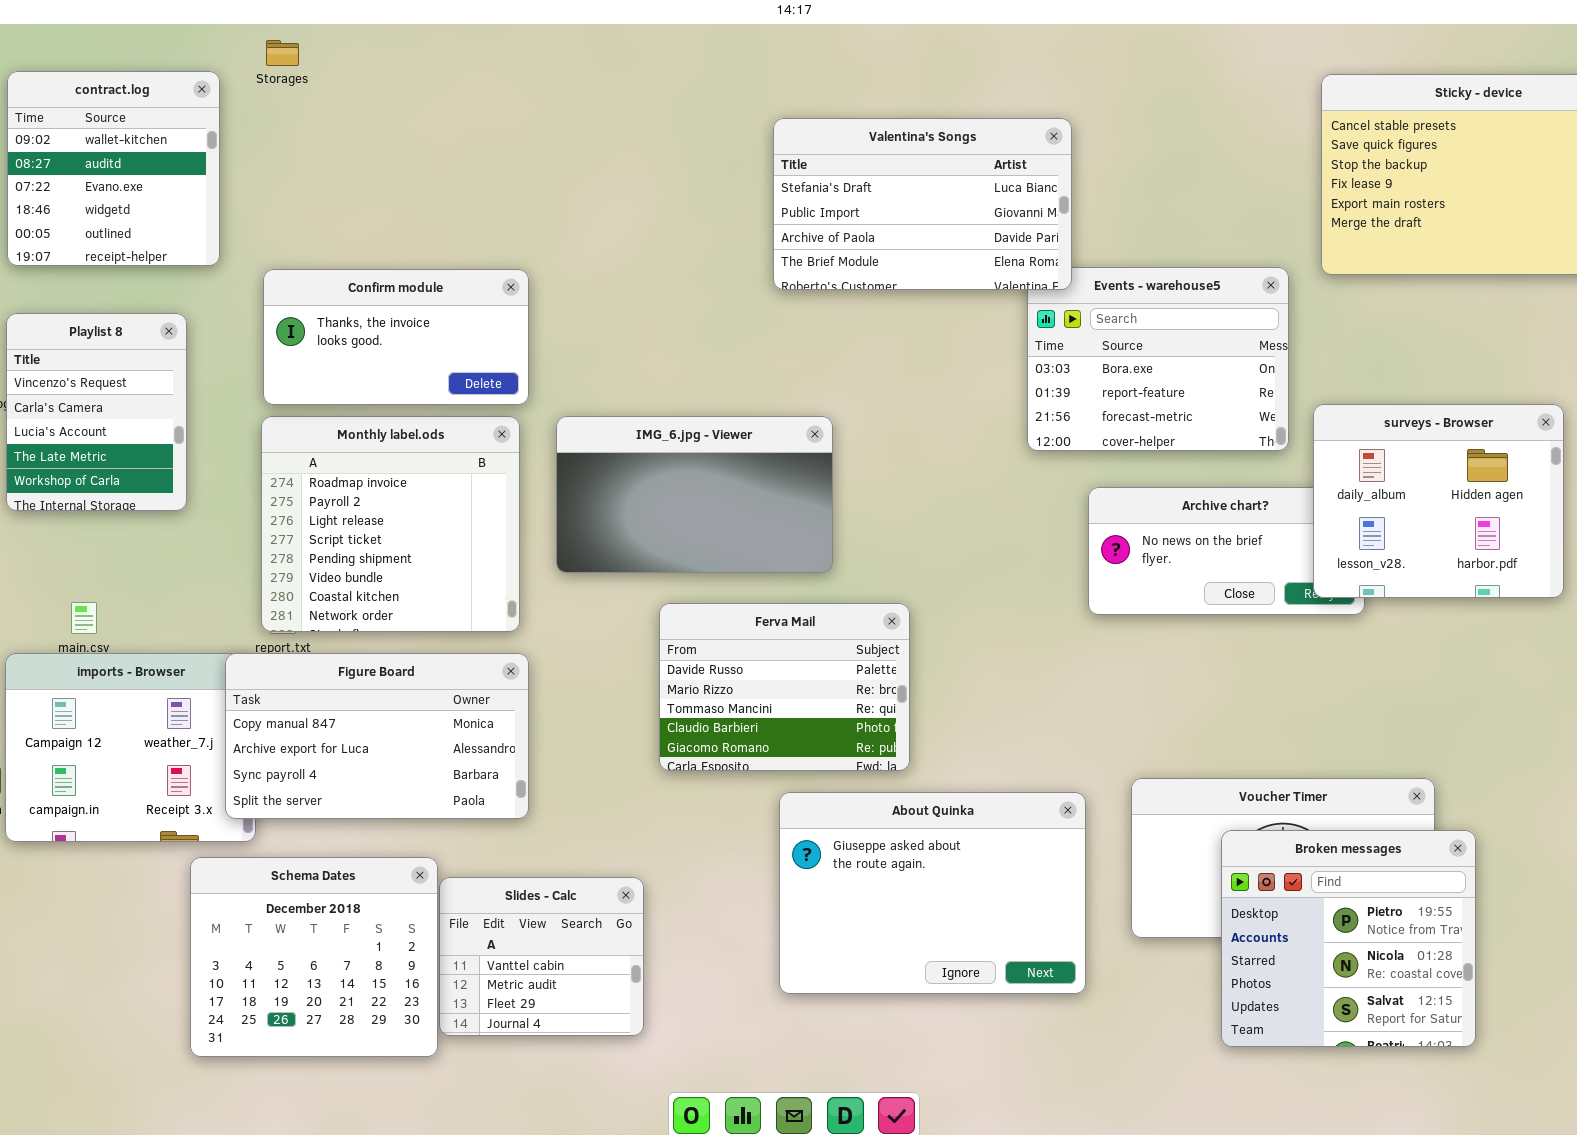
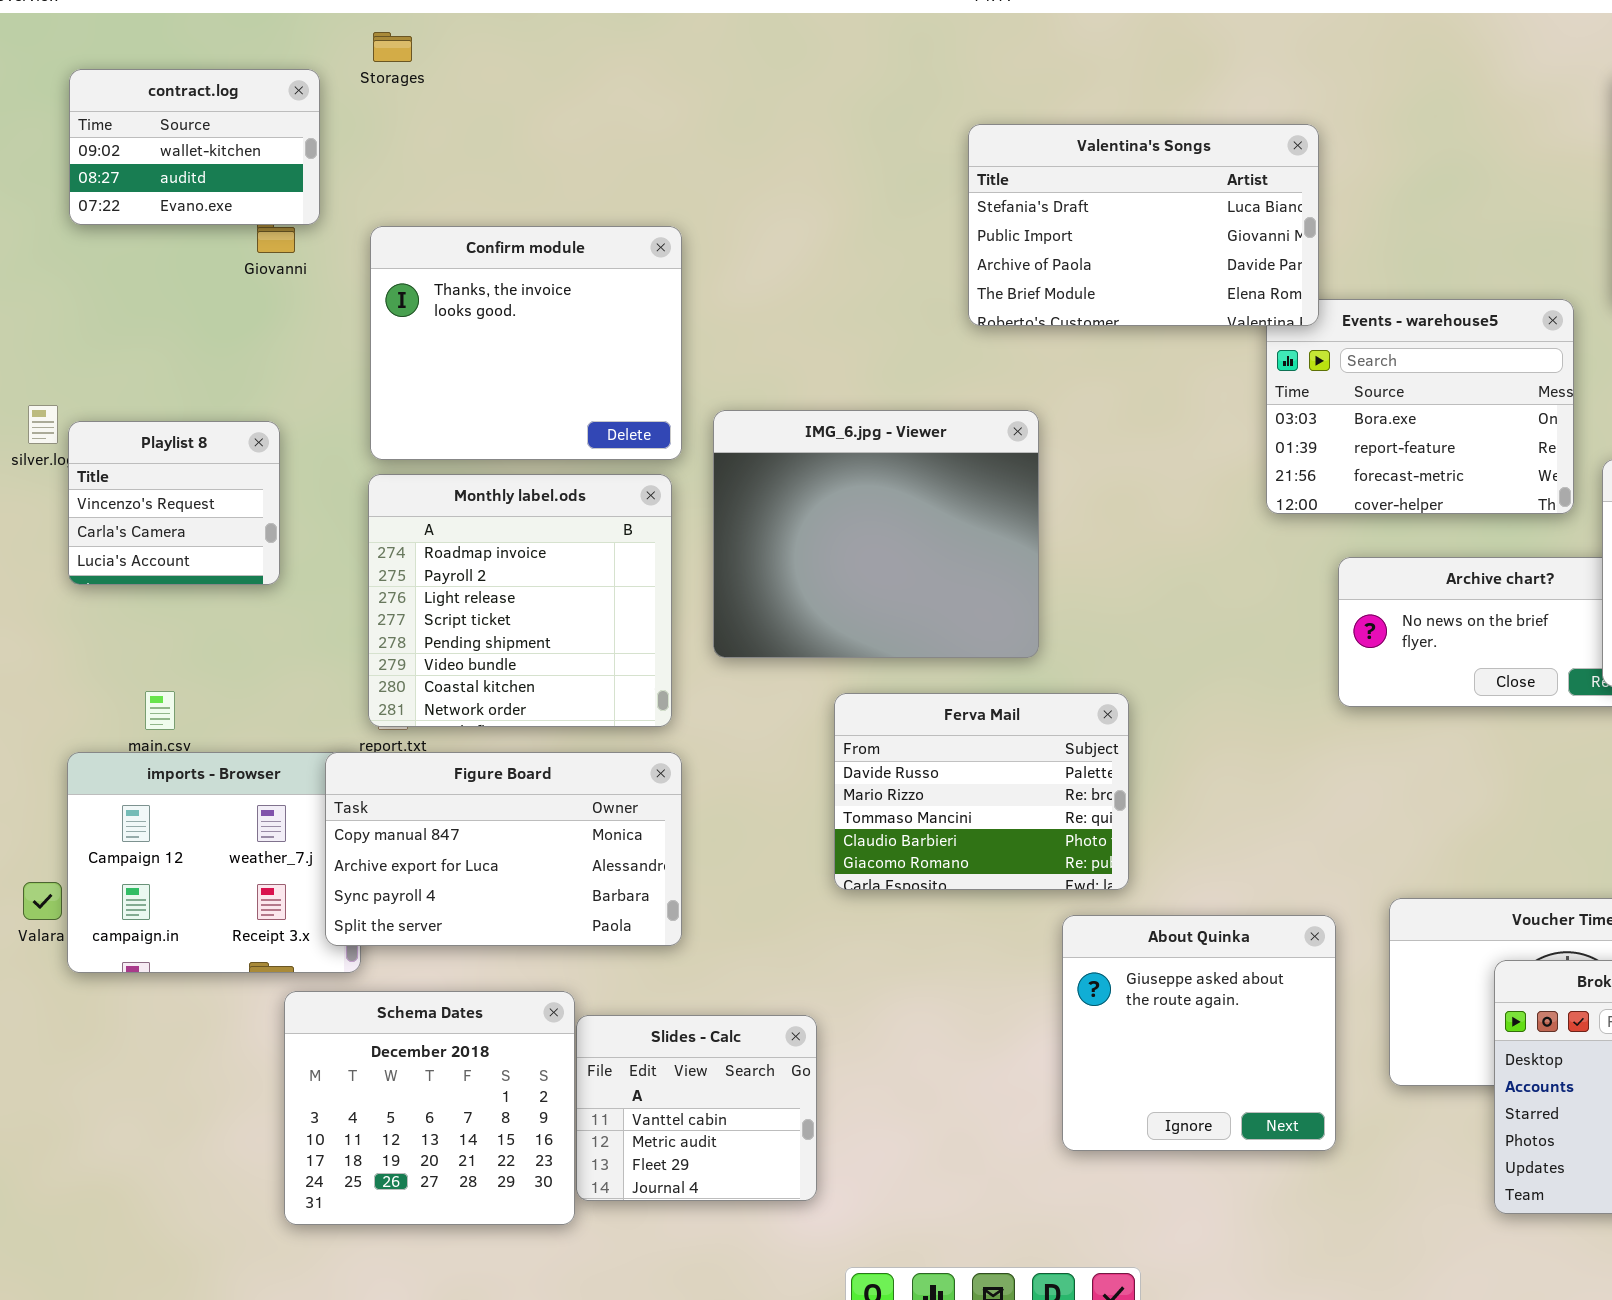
contract.log: [7,71,220,266] -> [69,69,320,225], resized
Confirm module: [263,269,529,405] -> [370,226,682,460], resized
Playlist 8: [6,313,187,511] -> [68,421,280,585], resized
IMG_6.jpg - Viewer: [556,416,833,573] -> [713,410,1039,658], resized
About Quinka: [779,792,1086,994] -> [1062,915,1336,1151], resized

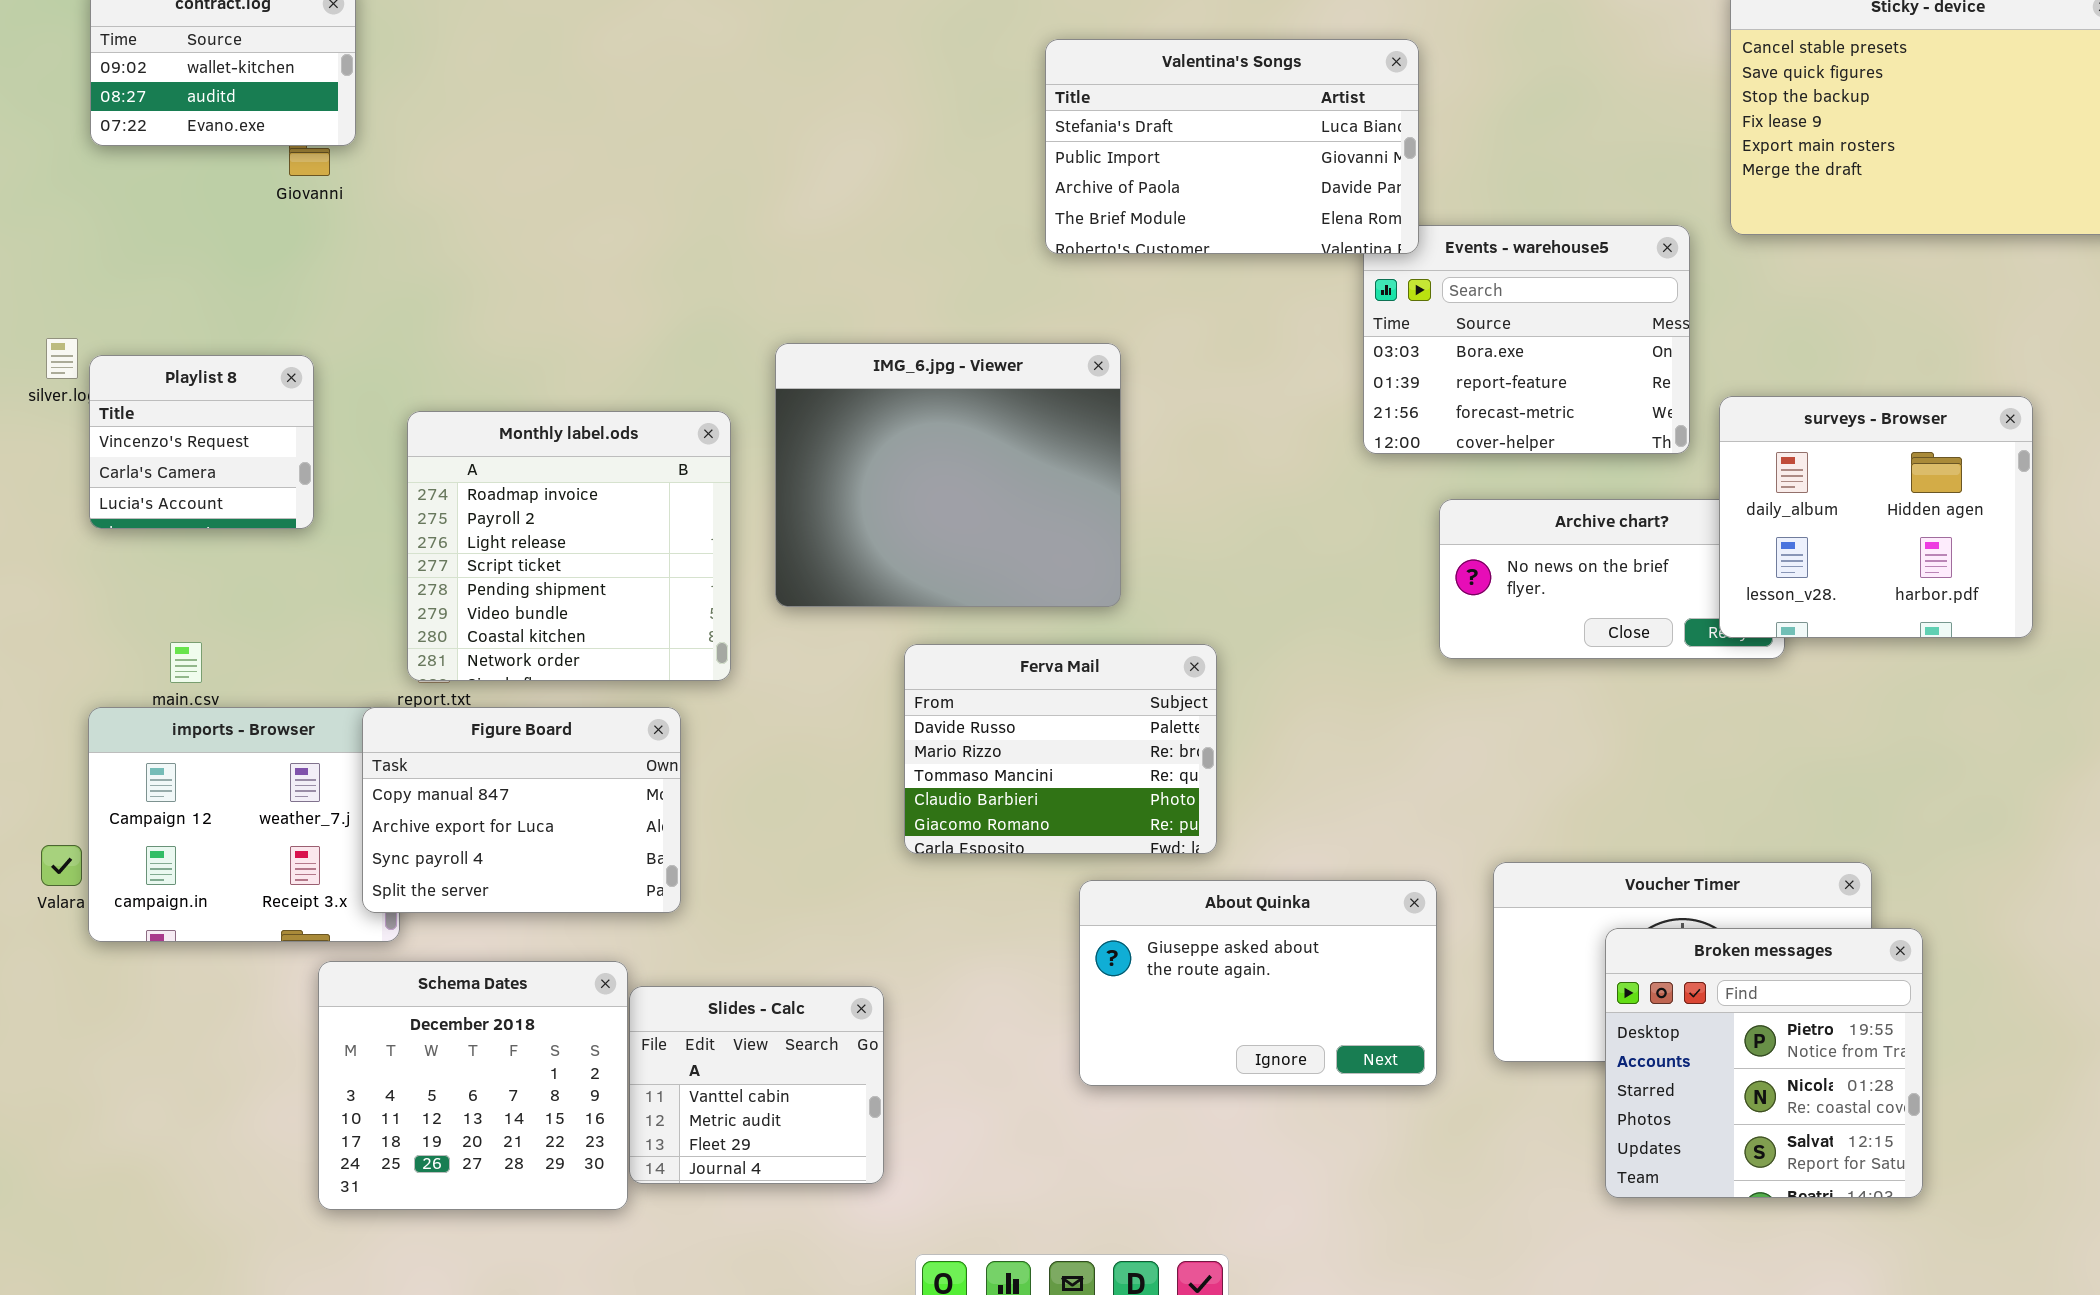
Confirm module: [370,226,682,460] -> none, closed
Figure Board: [325,752,682,946] -> [362,707,681,913], resized
About Quinka: [1062,915,1336,1151] -> [1079,880,1437,1086], resized

